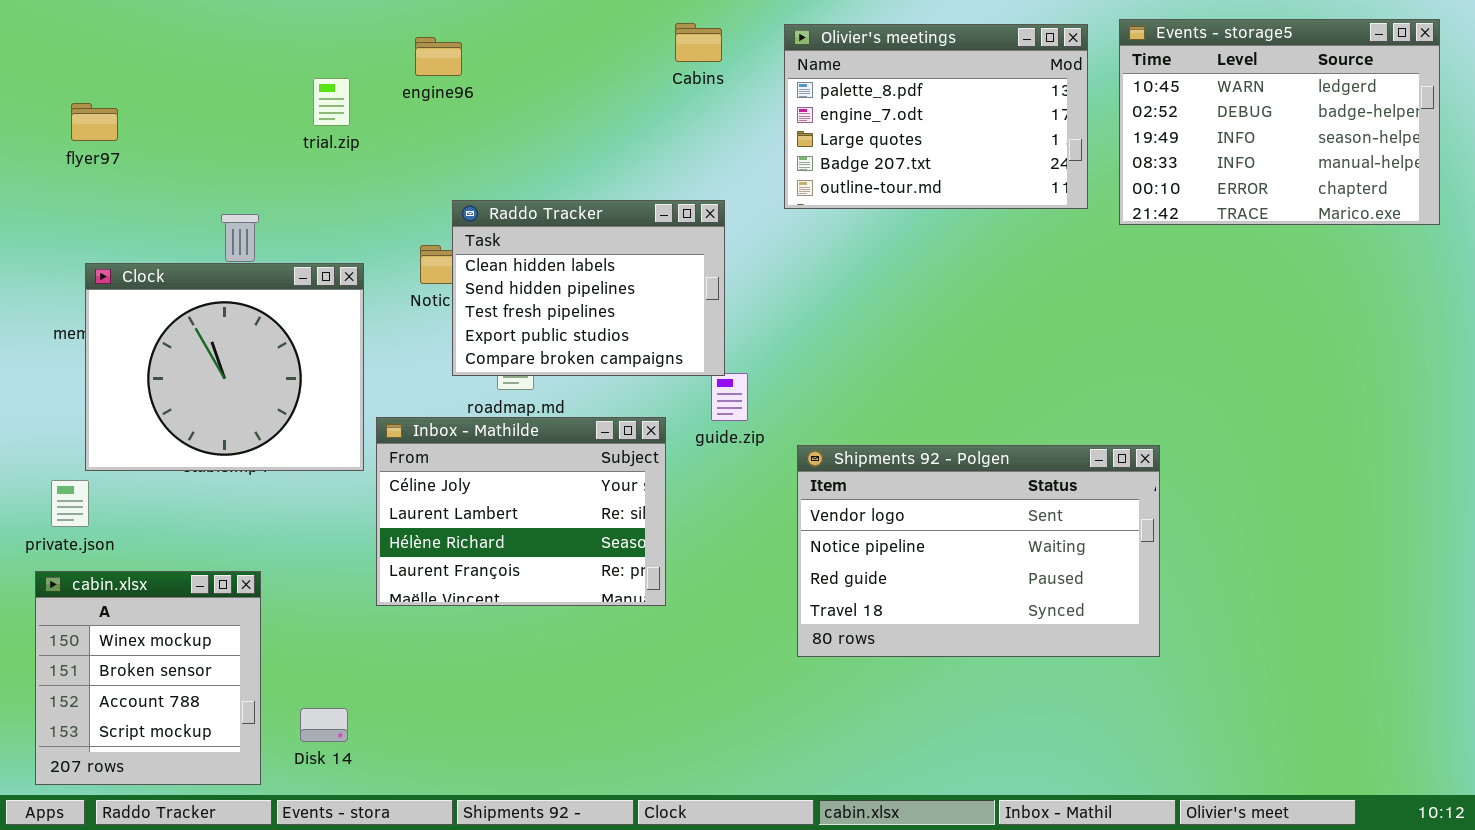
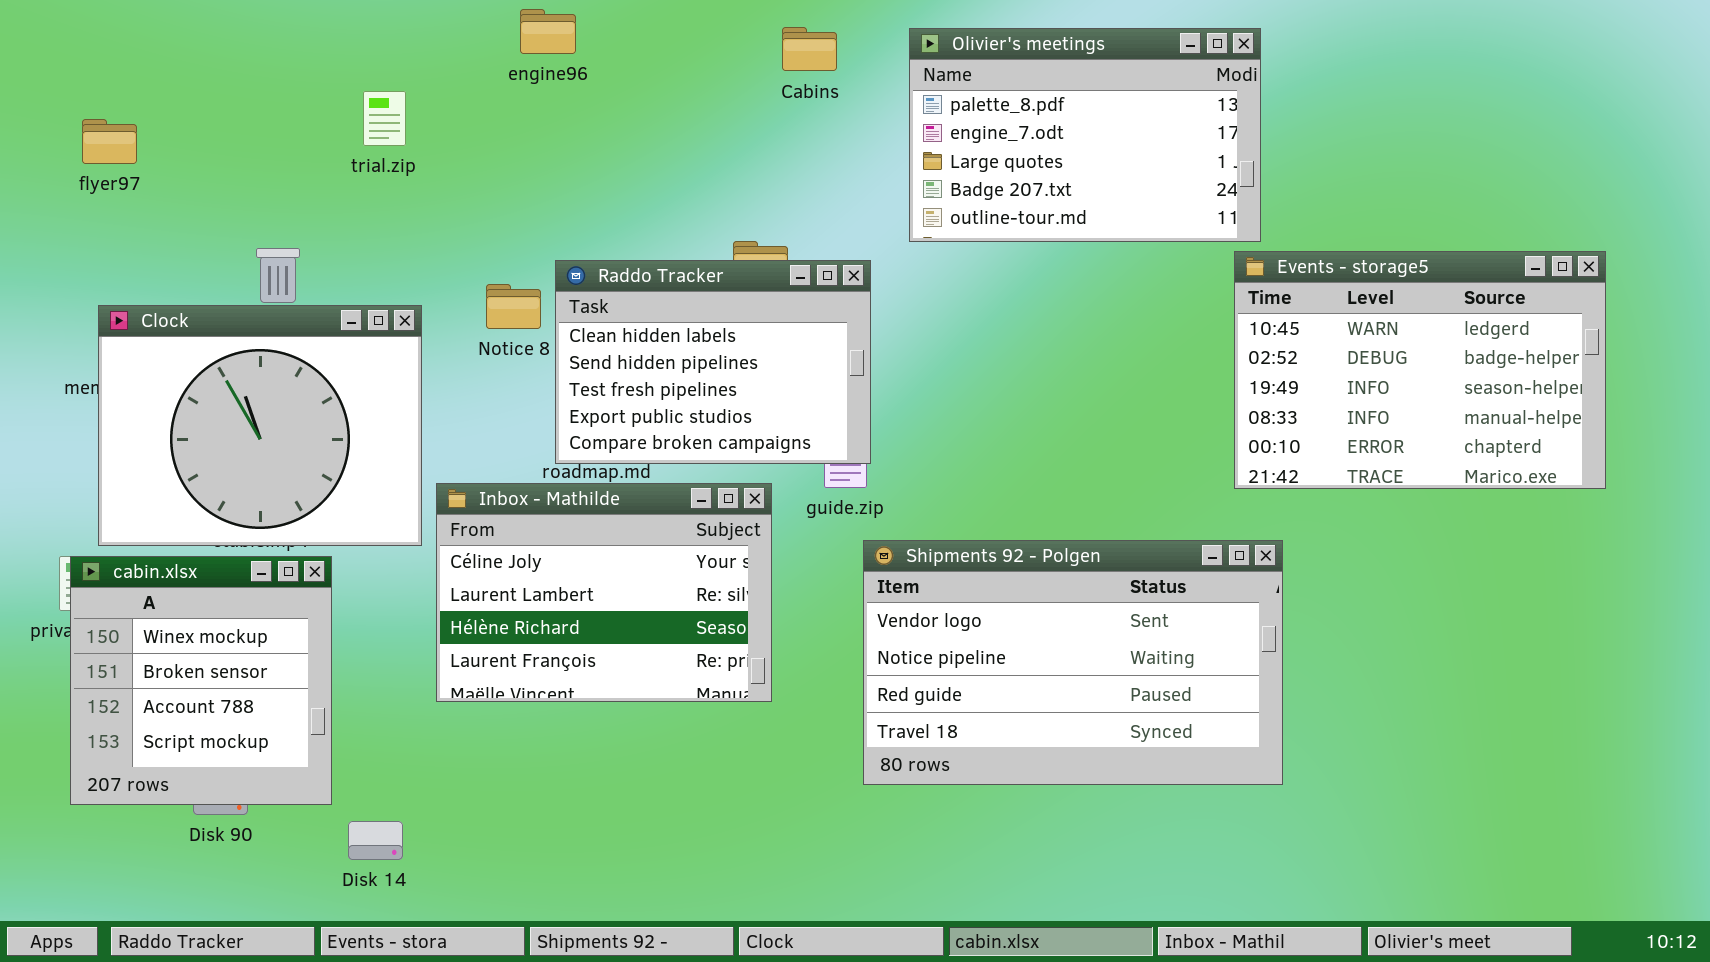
Events - storage5: [1119,19,1440,225] -> [1234,251,1606,489], moved
engine96: [415,37,462,76] -> [520,9,576,54], moved
Raddo Tracker: [452,200,725,376] -> [555,260,871,464], moved
Shipments 92 - Polgen: [797,445,1160,657] -> [863,540,1283,785], moved
cabin.xlsx: [35,571,261,785] -> [70,556,332,805], moved

